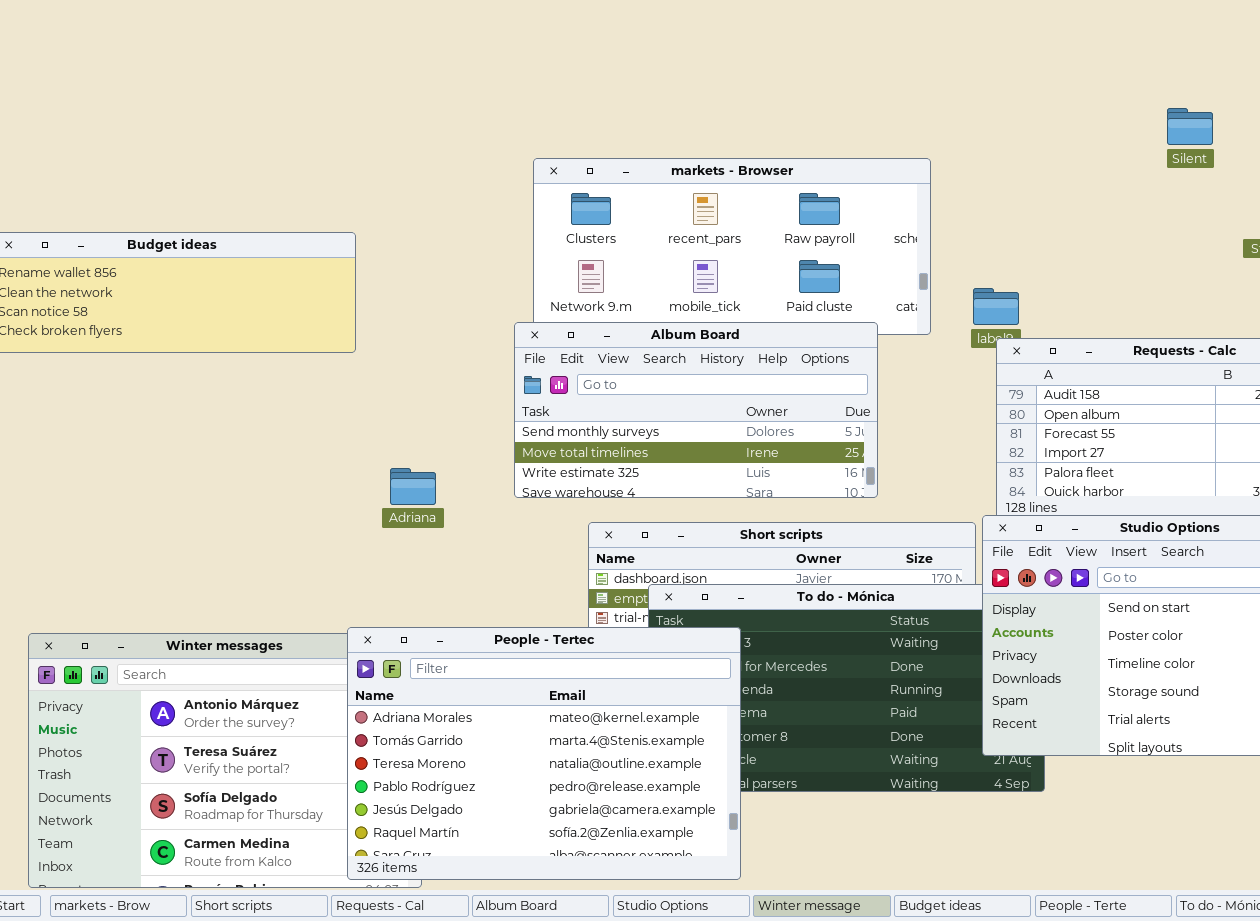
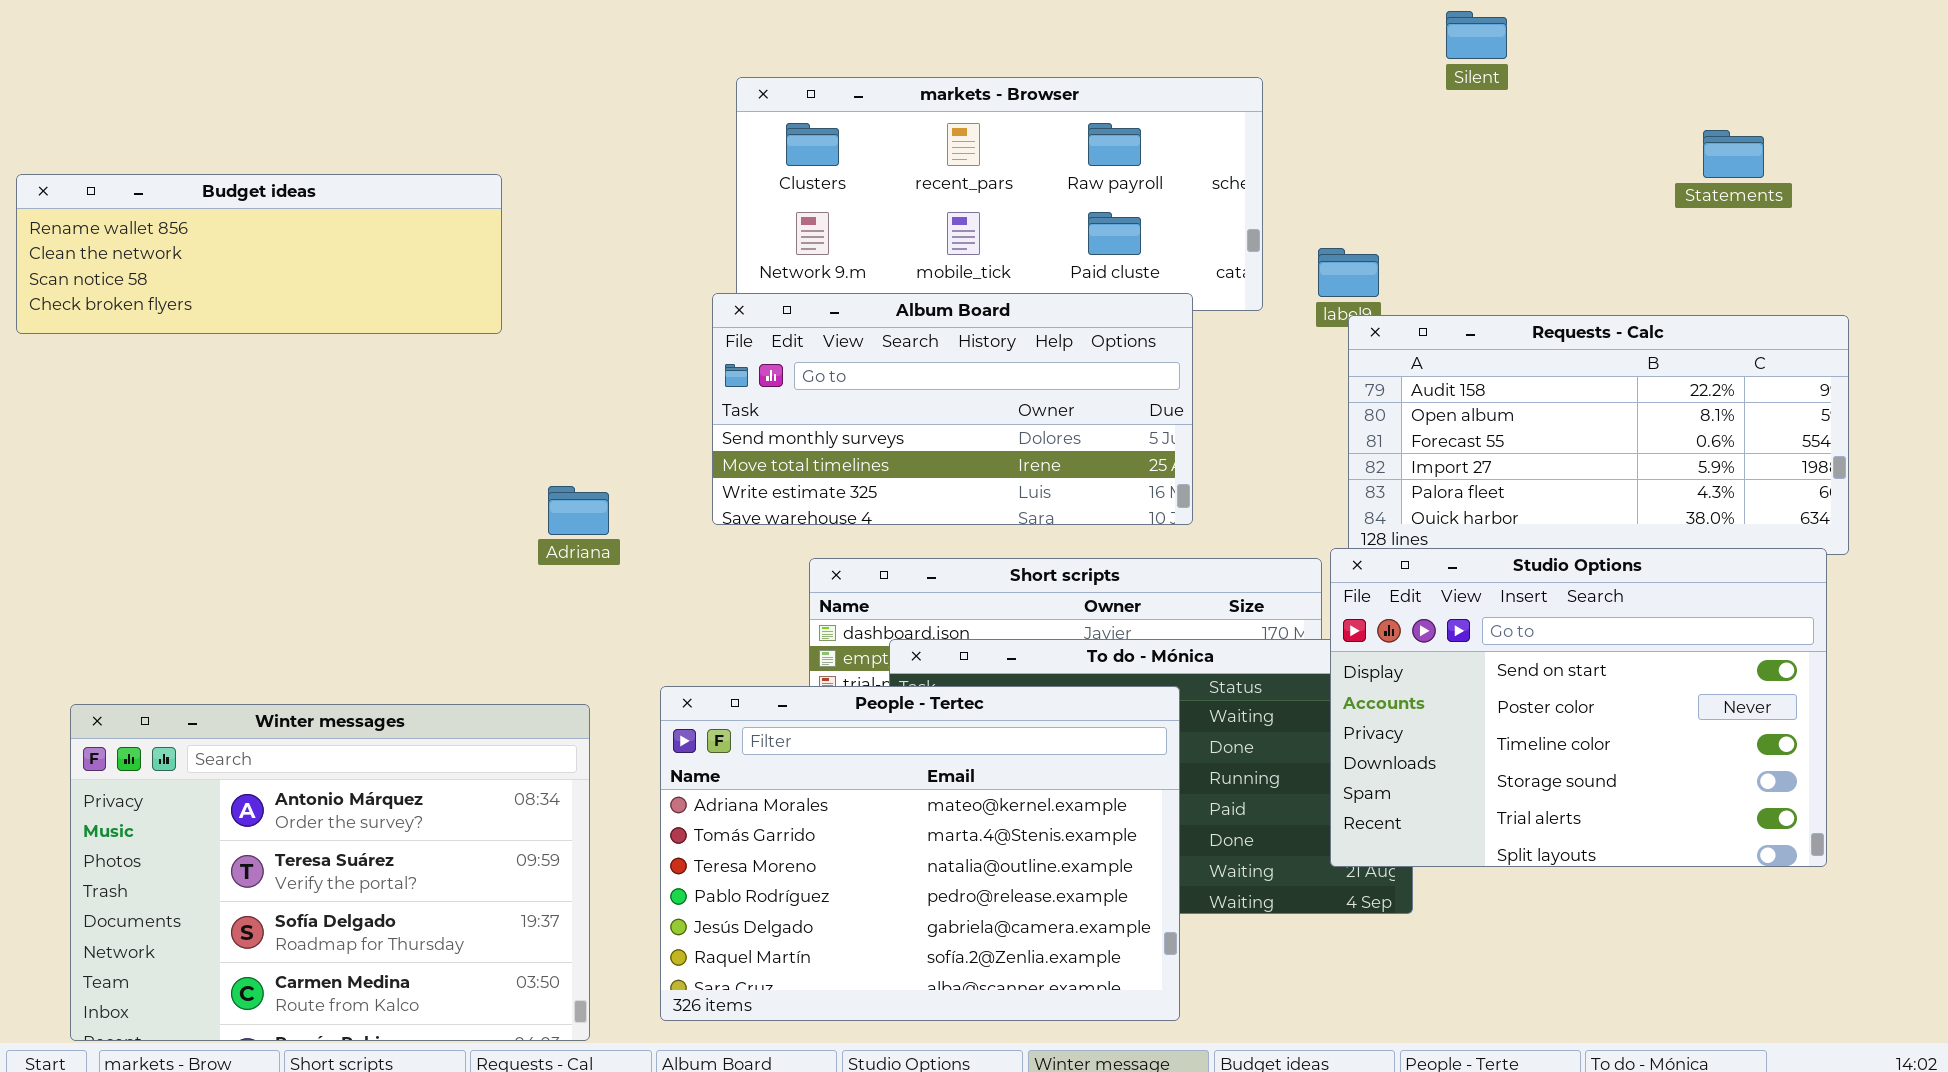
Silent: [1167,108,1213,145] -> [1446,11,1507,59], moved
People - Tertec: [347,627,741,880] -> [660,686,1180,1021], moved

